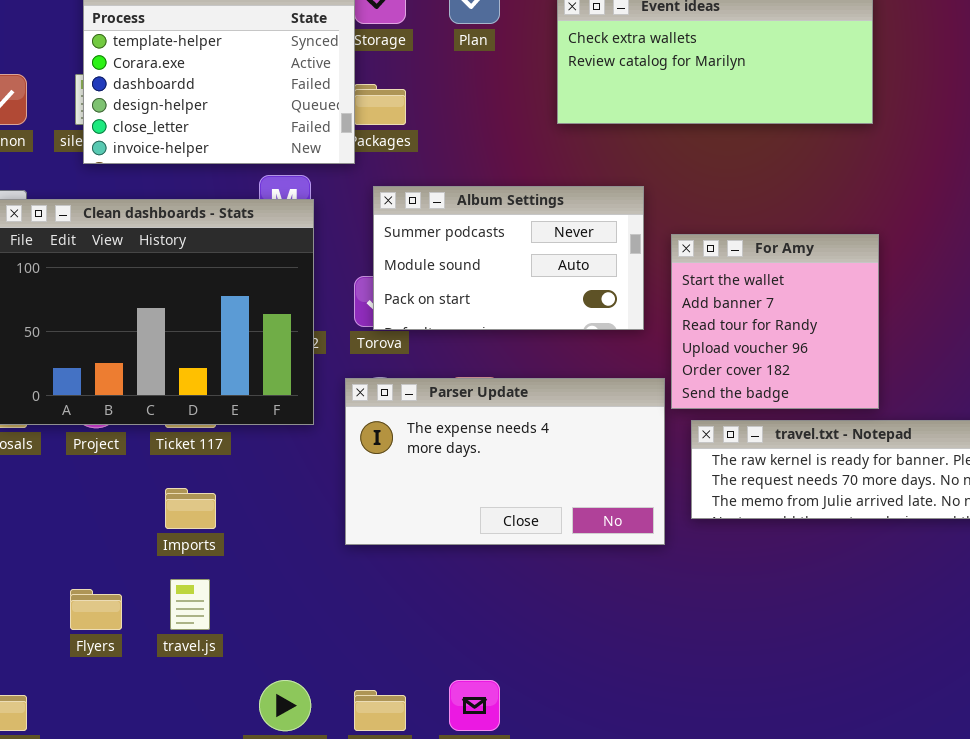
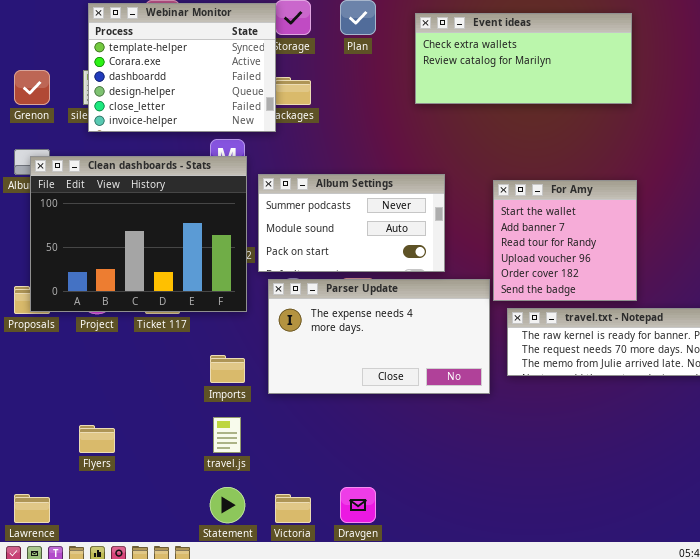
Album Settings: [373,186,644,330] -> [258,174,445,272], moved
Imports: [165,488,216,529] -> [210,355,245,383], moved
travel.js: [170,579,210,630] -> [213,417,241,453], moved

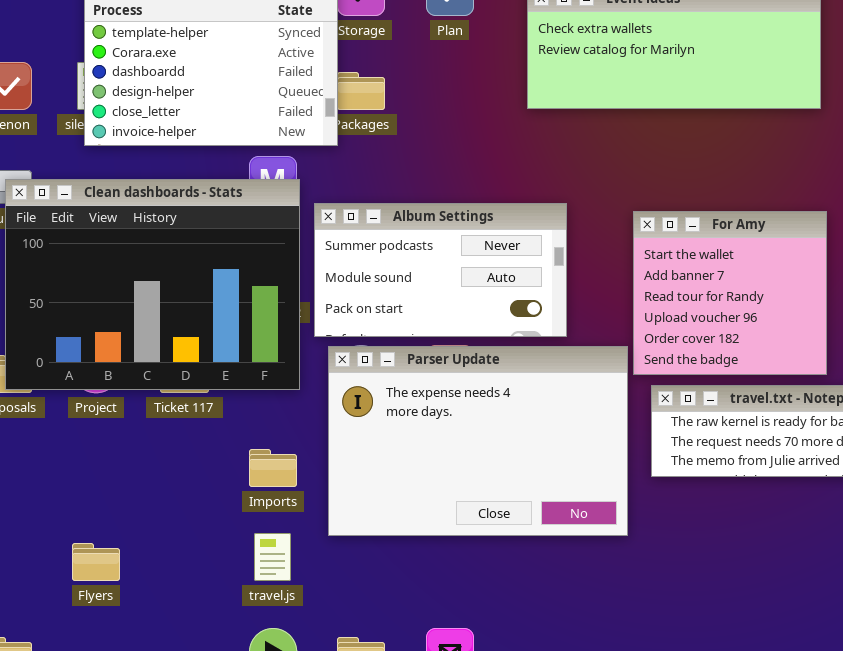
Parser Update: [268,279,490,394] -> [328,346,628,536], resized

